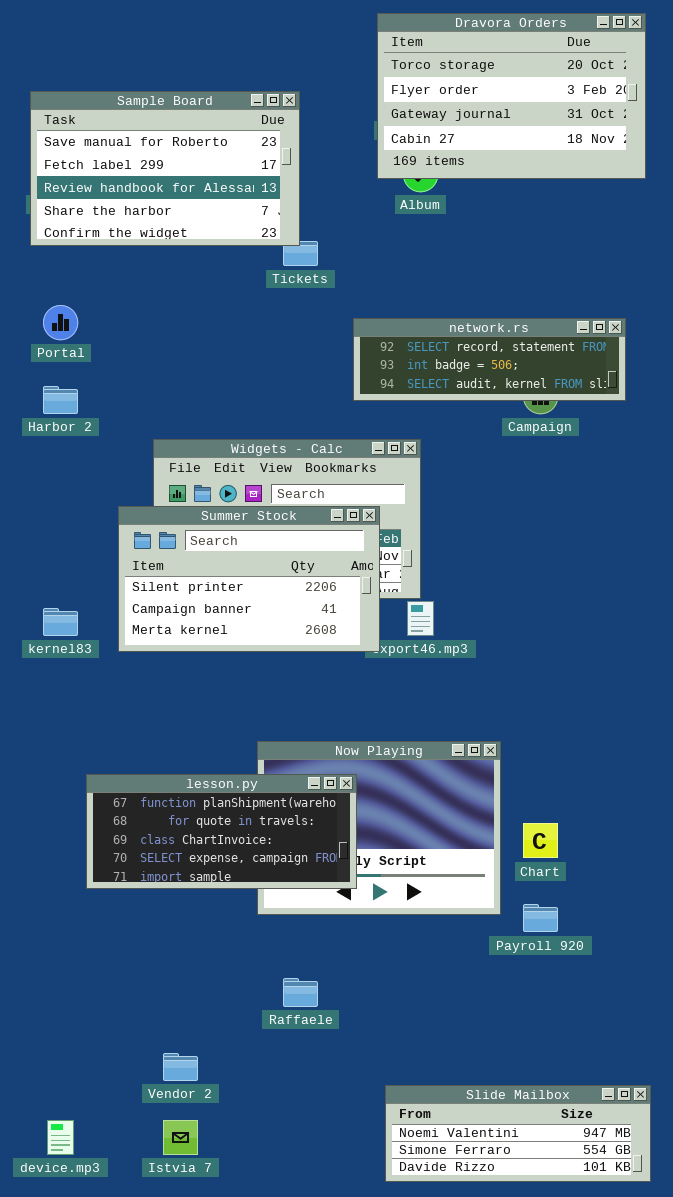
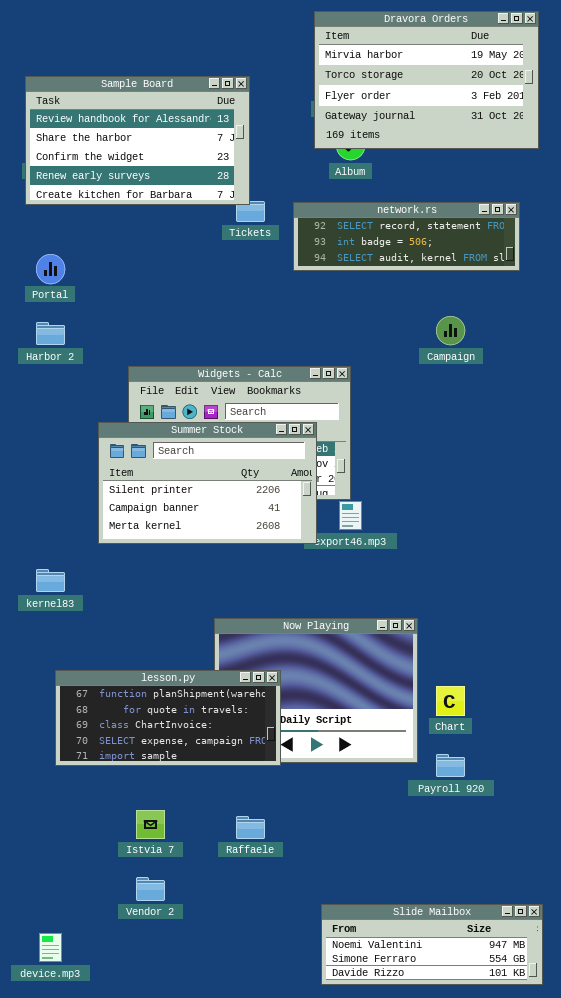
Dravora Orders: [377,13,646,179] -> [314,11,539,149], scrolled up 1 row
Sample Board: [30,91,300,246] -> [25,76,250,205], scrolled down 2 rows
network.rs: [353,318,626,401] -> [293,202,520,271], moved
kernel83: [43,608,78,636] -> [36,569,65,592], moved
lesson.py: [86,774,357,889] -> [55,670,281,766], moved
Istvia 7: [163,1120,198,1155] -> [136,810,165,839], moved

